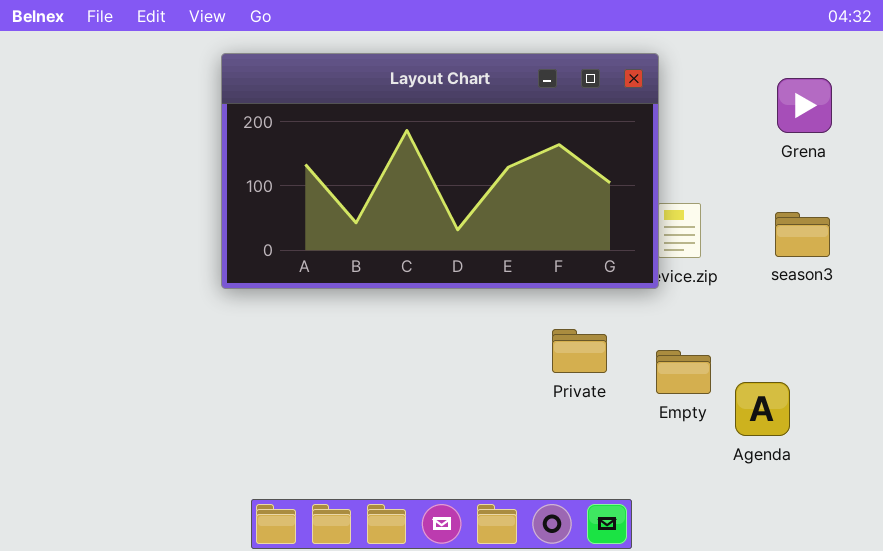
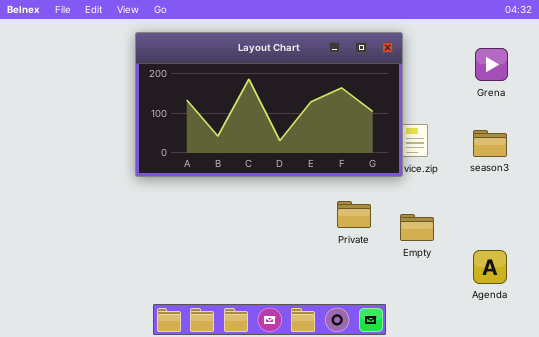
Agenda: [735,382,790,436] -> [473,250,507,284], moved

